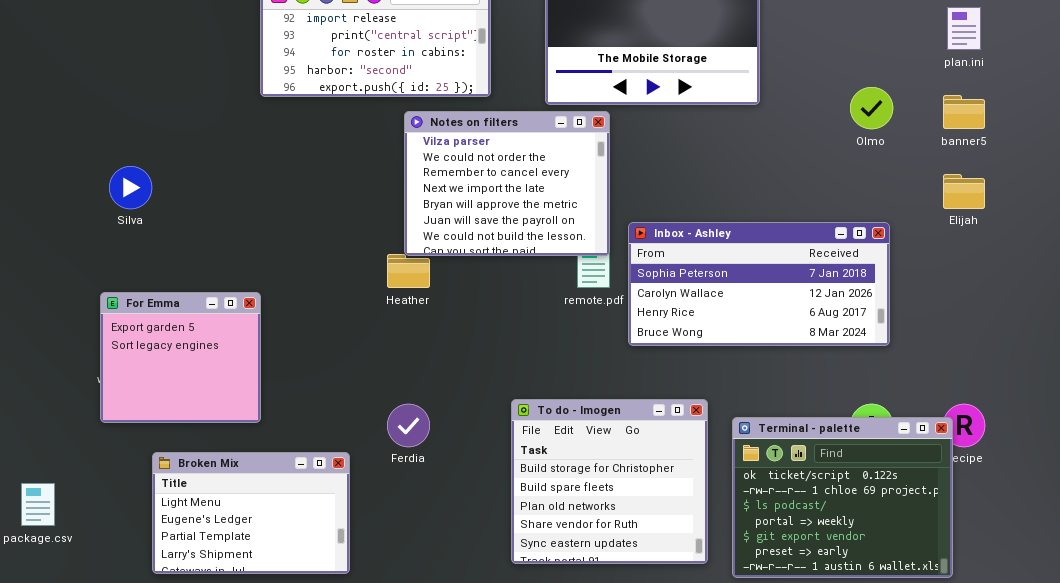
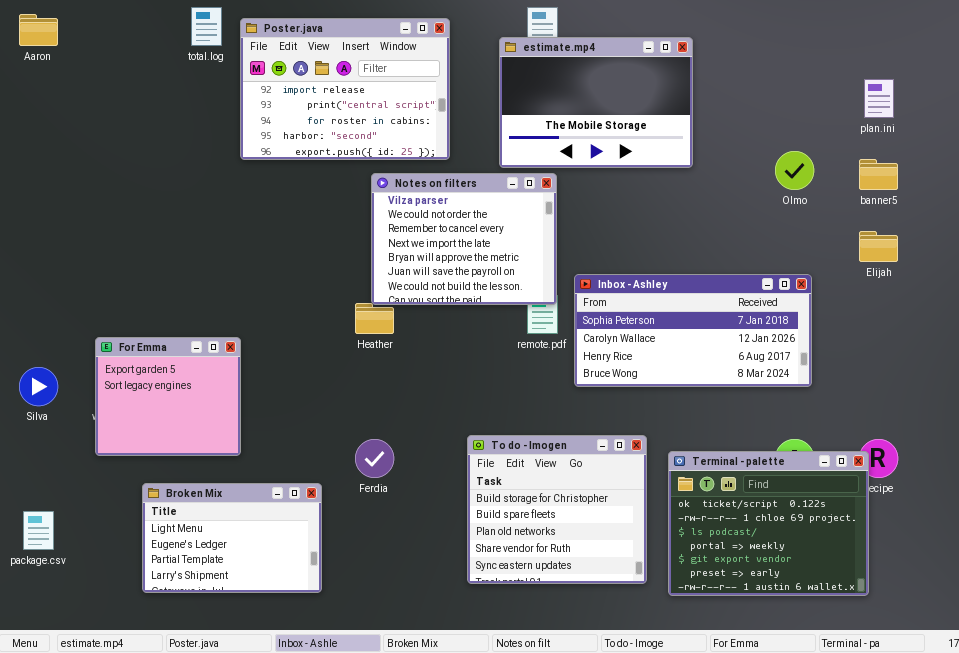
Silva: [109,166,152,209] -> [19,367,58,406], moved

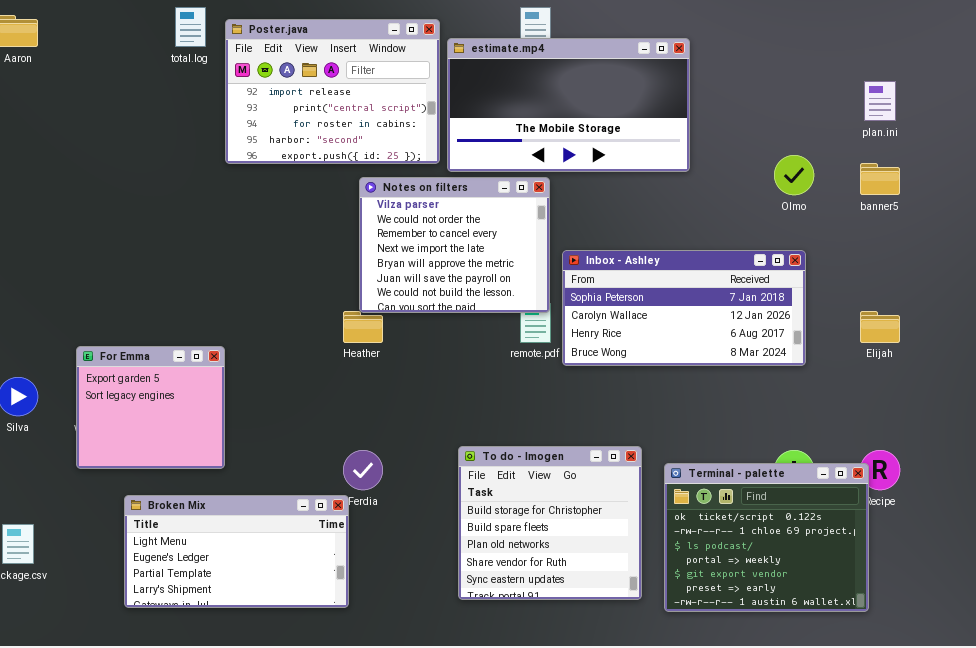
estimate.mp4: [499,37,693,168] -> [447,38,690,172], resized
Elijah: [859,231,898,262] -> [860,311,900,343], moved
Inbox - Ashley: [574,274,812,387] -> [562,250,806,366], moved
Broken Mix: [142,483,322,593] -> [124,495,349,608], resized

